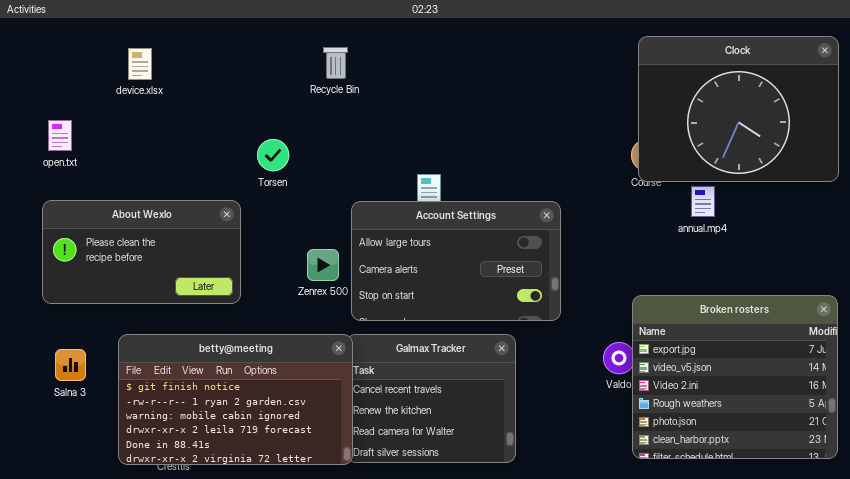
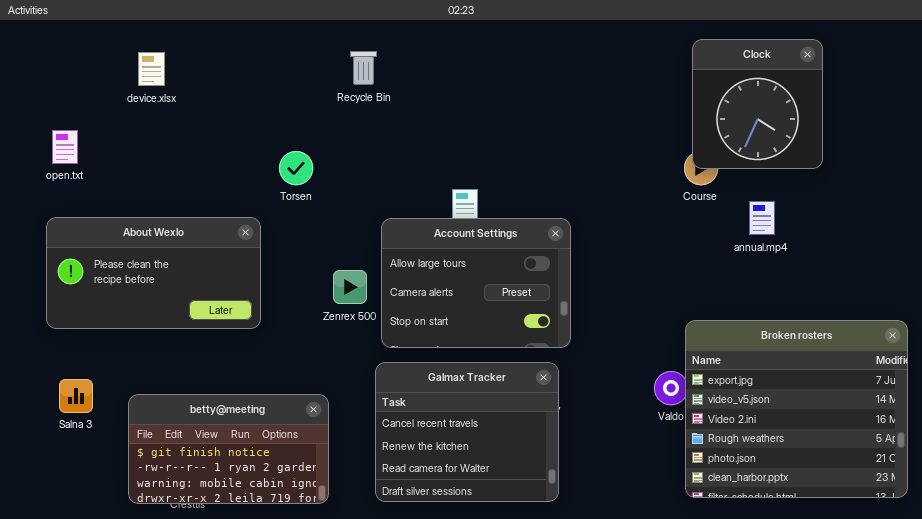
Clock: [638,36,839,182] -> [692,39,823,169], resized
Account Settings: [351,201,561,321] -> [381,218,571,348], resized
betty@meeting: [118,334,353,465] -> [128,394,329,504], resized

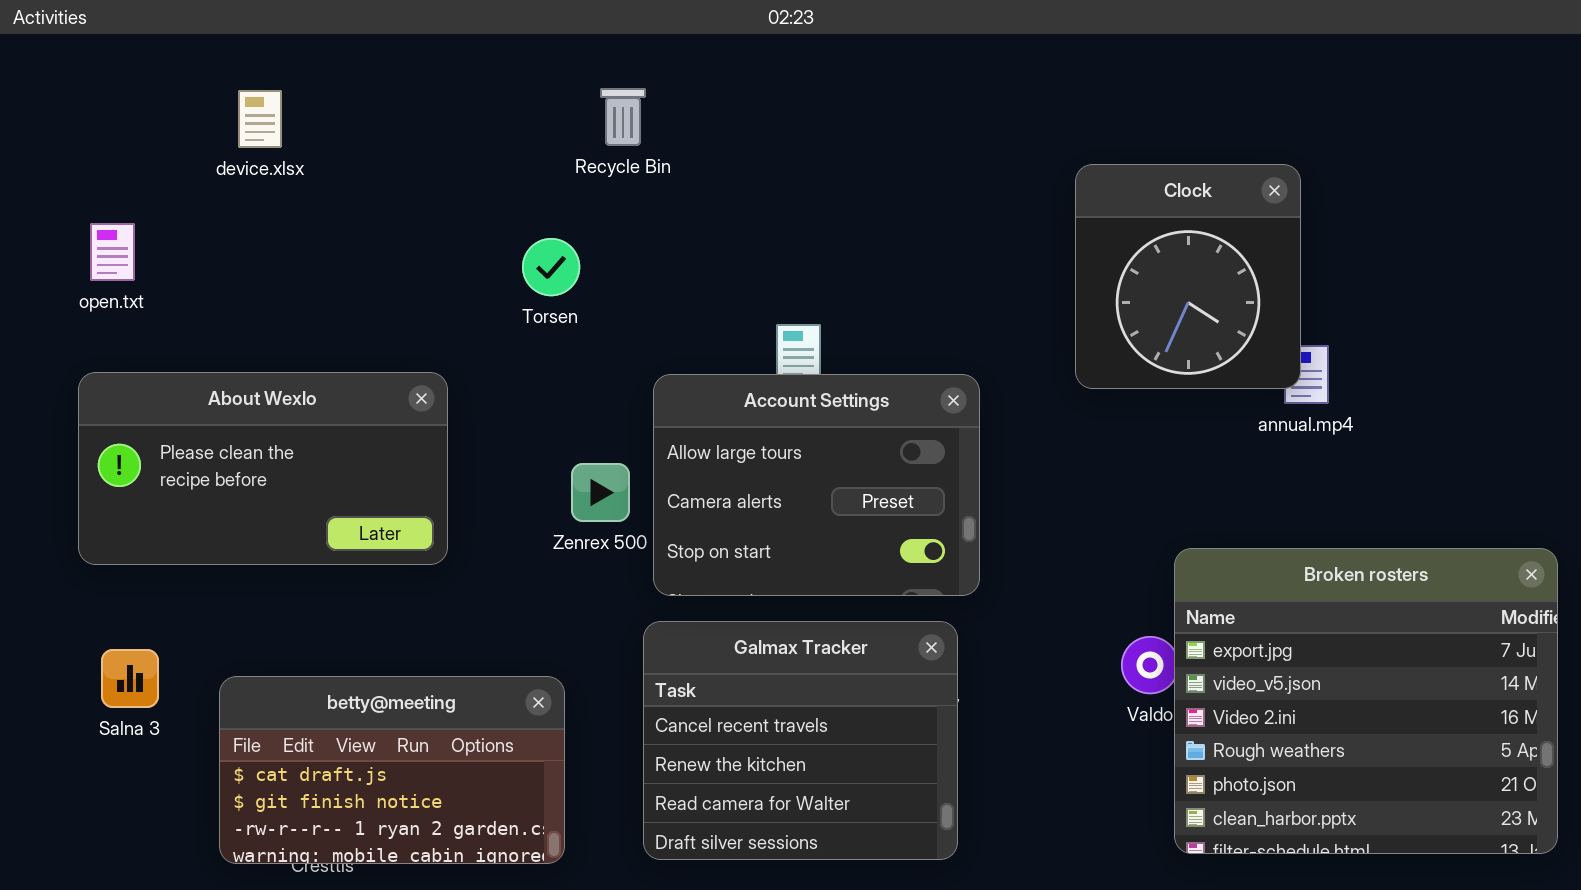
Clock: [692,39,823,169] -> [1075,164,1301,389], moved
Torsen: [279,151,313,185] -> [522,238,580,296], moved
betty@meeting: [128,394,329,504] -> [219,676,565,864], scrolled up 1 row

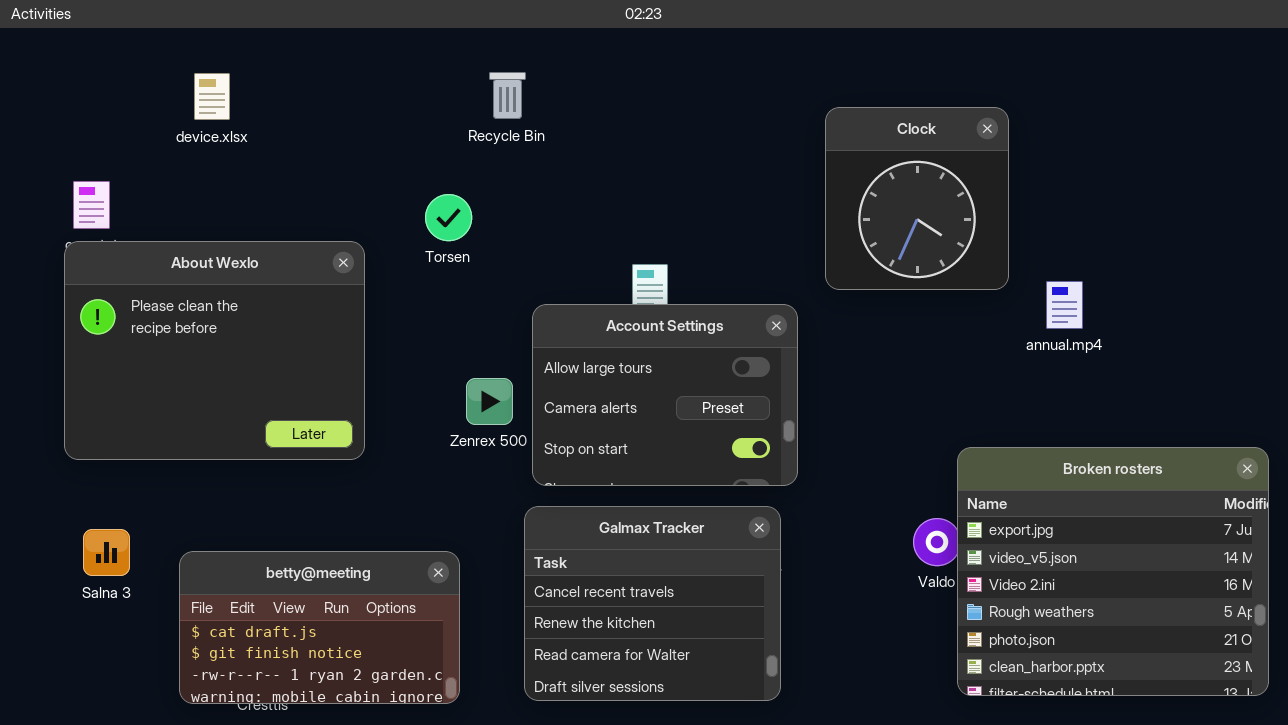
Clock: [1075,164,1301,389] -> [825,107,1009,290], moved
About Wexlo: [78,372,448,565] -> [64,241,365,460], resized

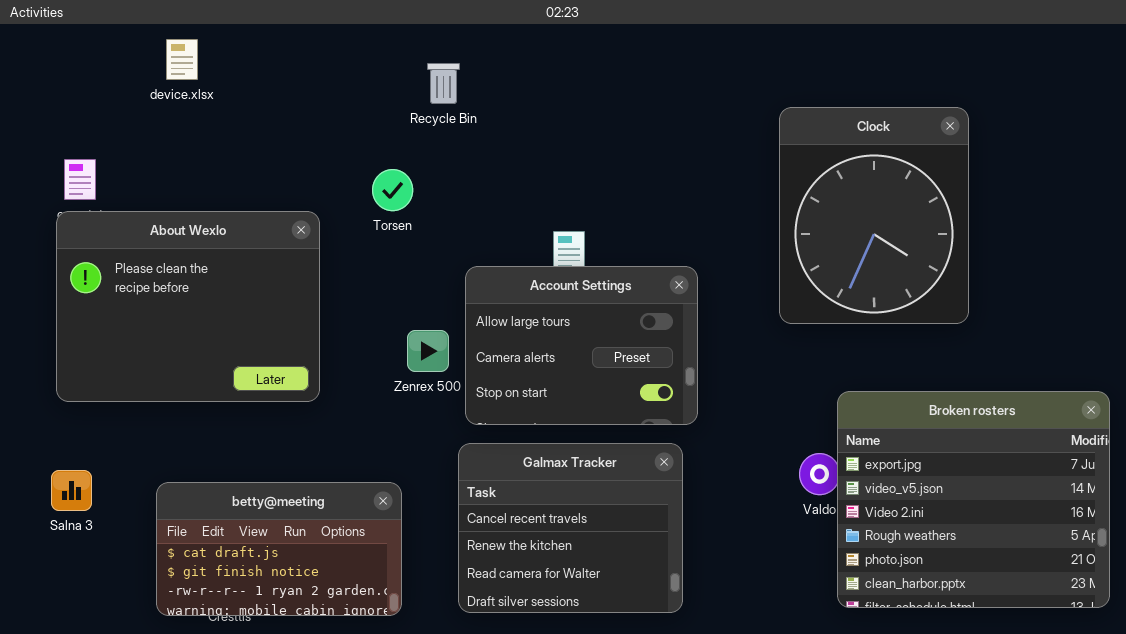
device.xlsx: [194,73,230,120] -> [166,39,198,80], moved
Clock: [825,107,1009,290] -> [779,107,969,324], moved, resized
Salna 3: [83,529,130,576] -> [51,470,92,511], moved

